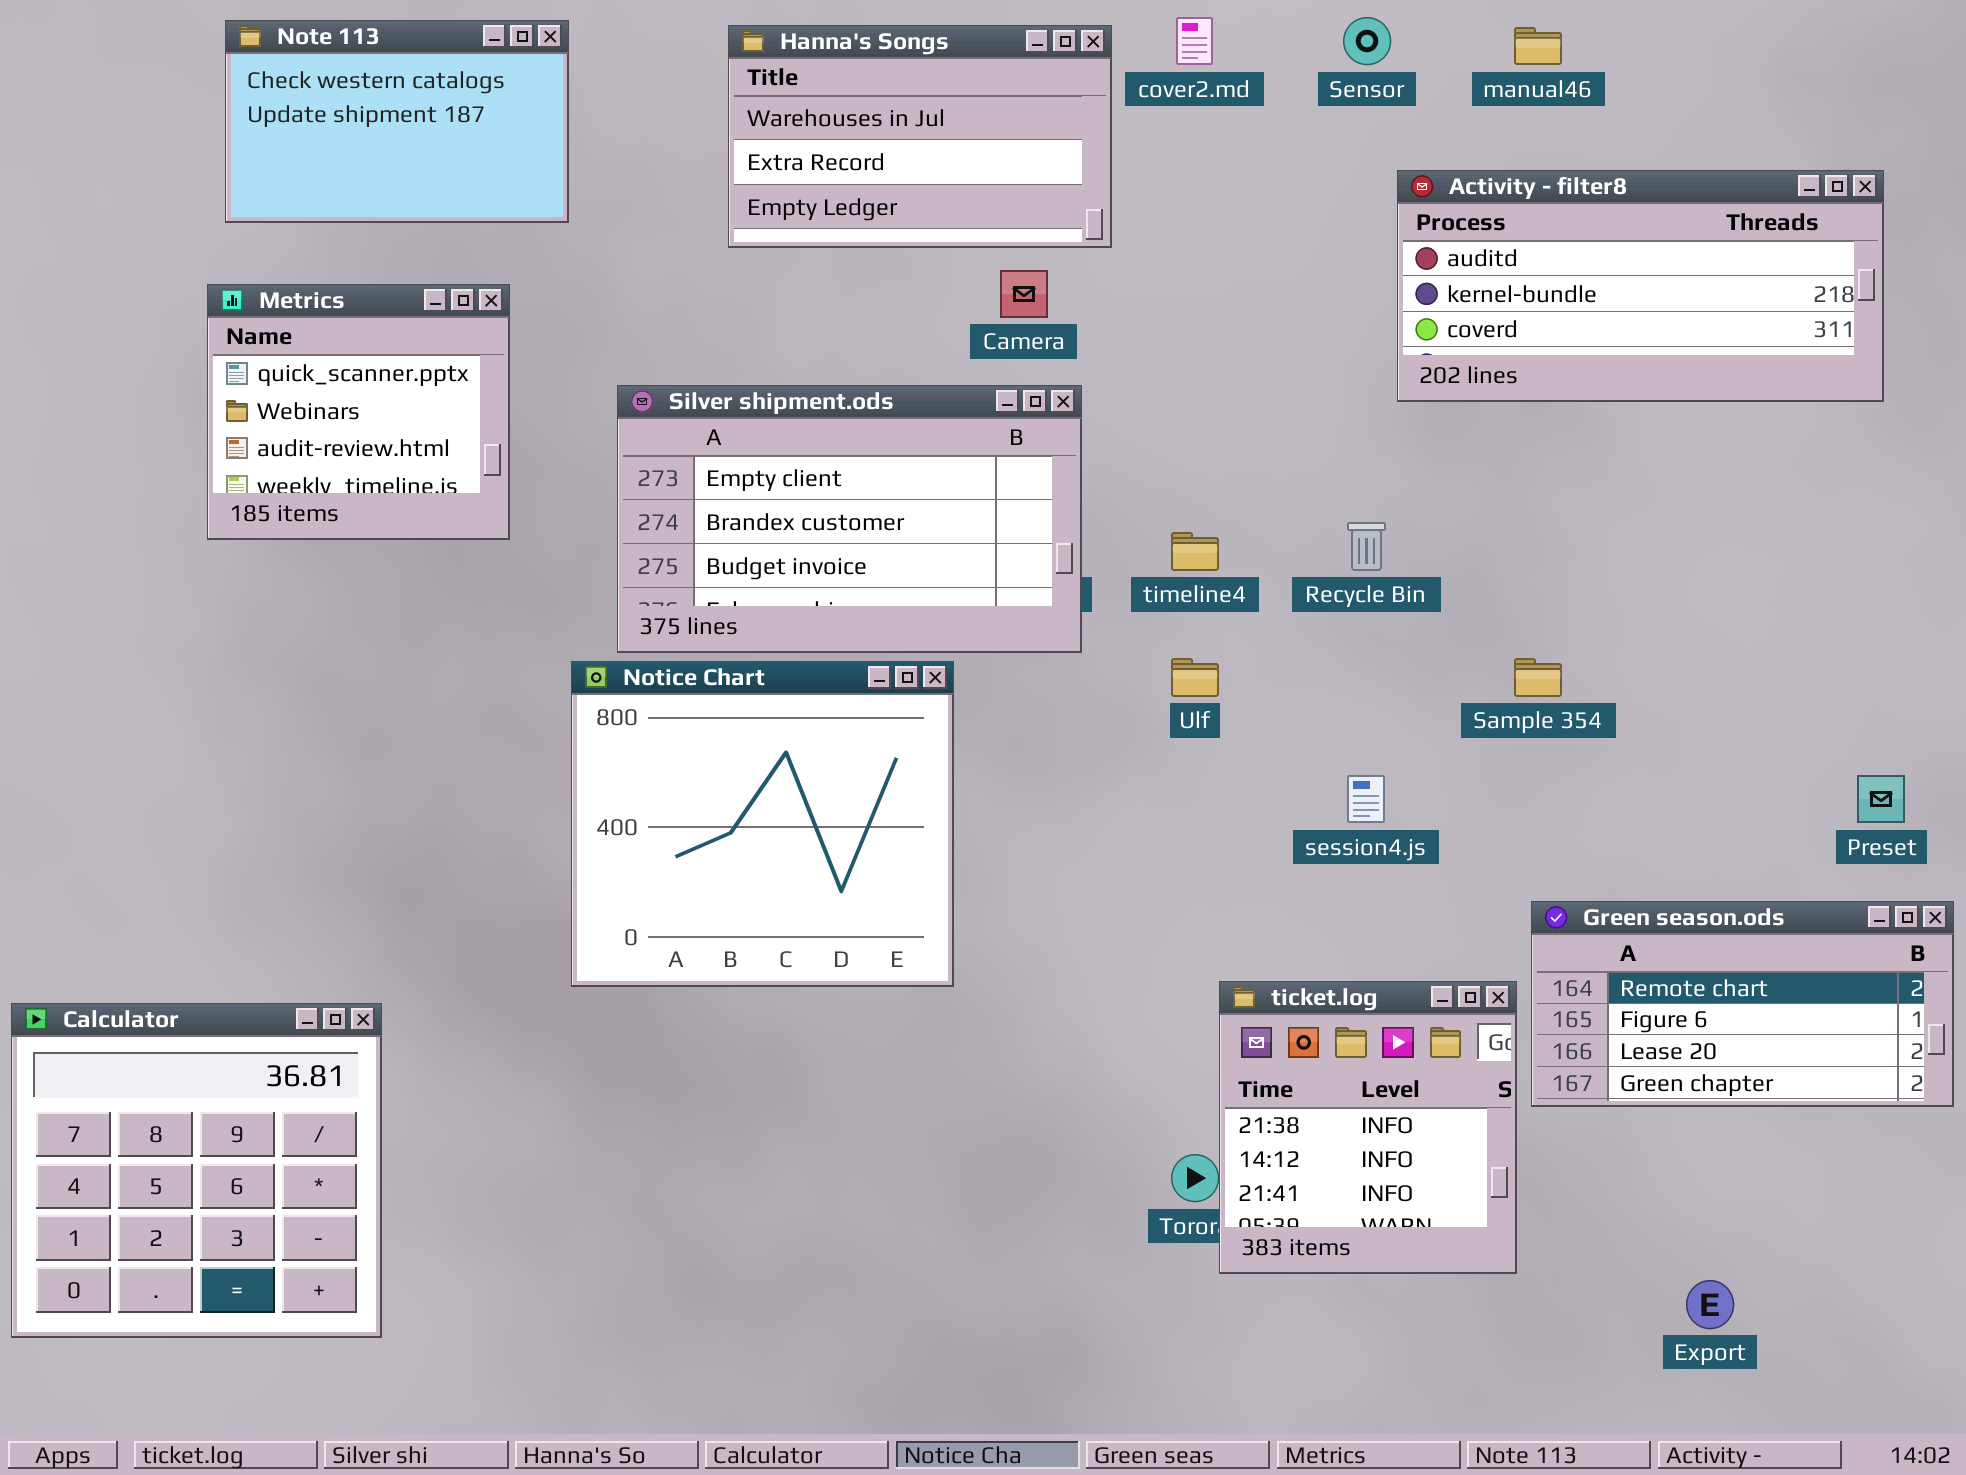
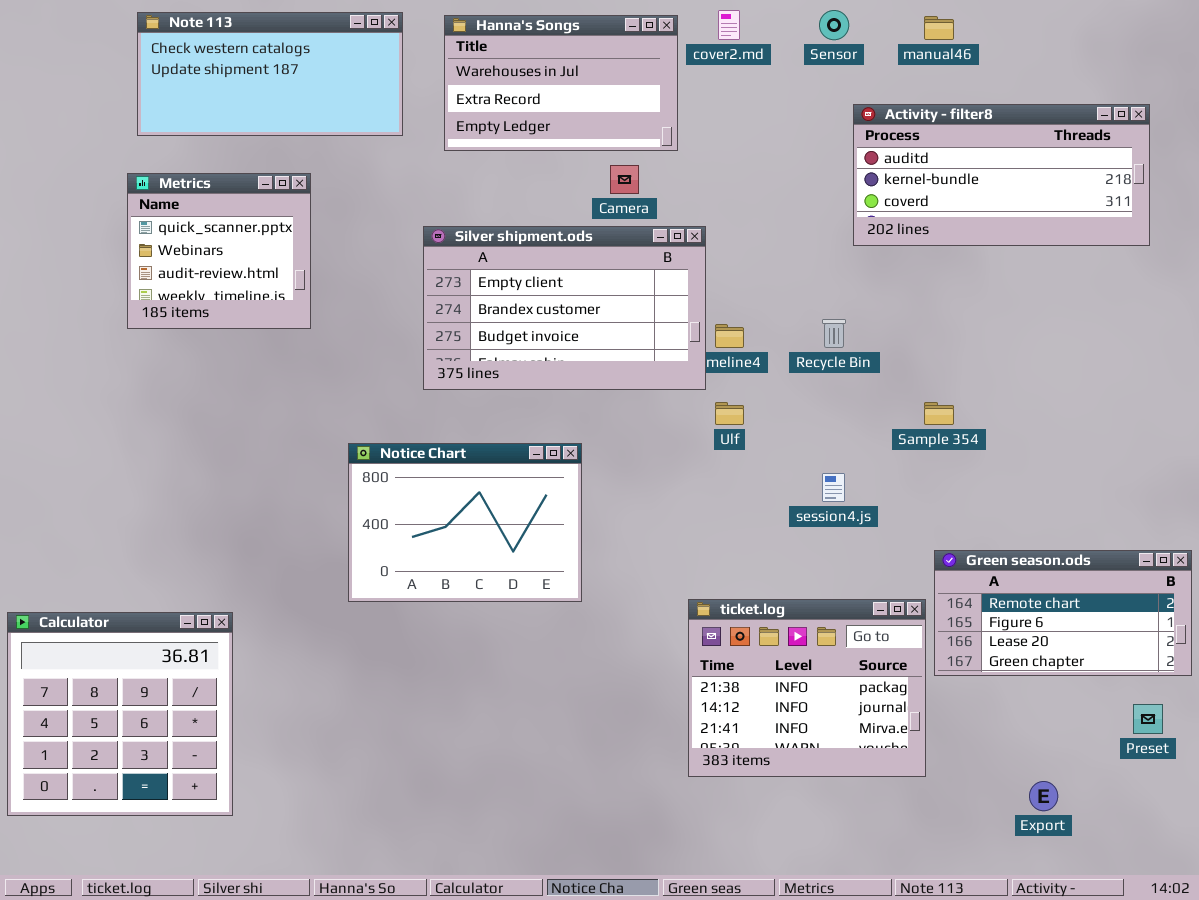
Note 113: [225,20,569,223] -> [137,12,403,136], resized
Silver shipment.ods: [617,385,1082,653] -> [423,226,706,390], moved
Notice Chart: [571,661,954,987] -> [348,443,582,602], resized
Preset: [1857,775,1905,823] -> [1133,704,1163,734], moved
ticket.log: [1219,981,1517,1274] -> [688,599,926,777], resized

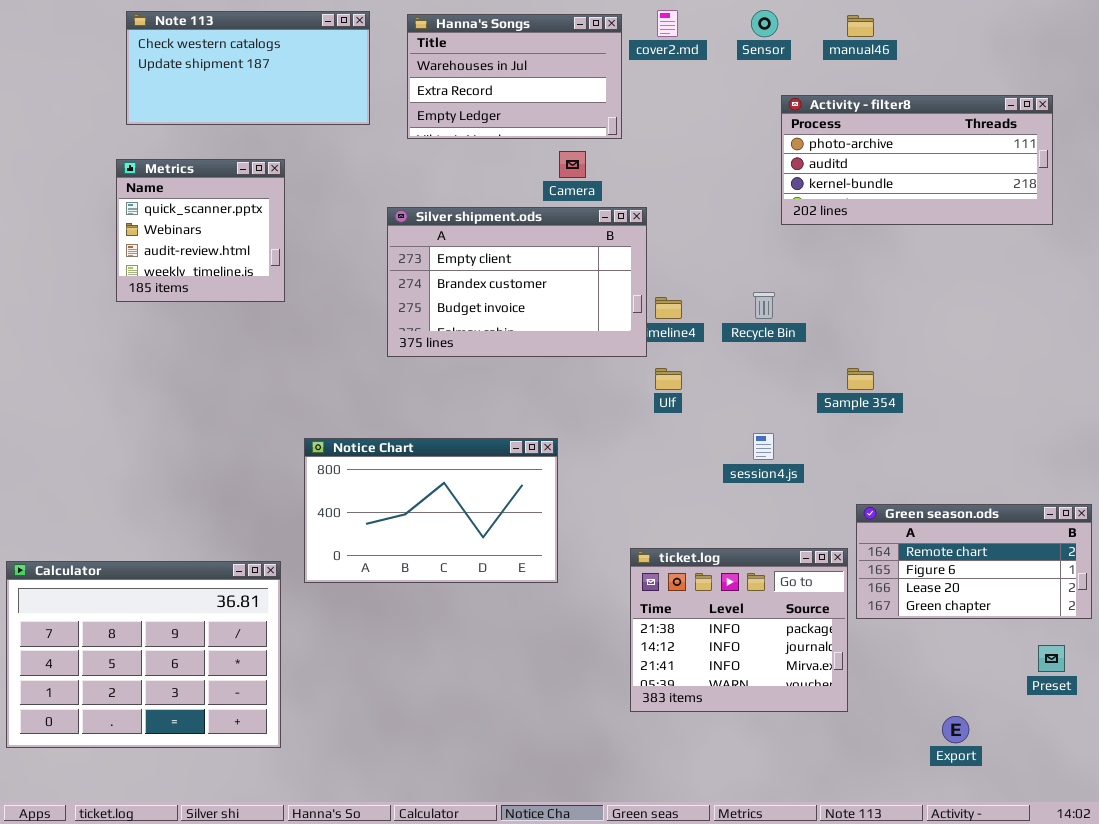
Activity - filter8: [853,104,1150,246] -> [781,95,1053,225], scrolled up 1 row
Notice Chart: [348,443,582,602] -> [304,438,558,583], moved, resized
Calculator: [7,612,233,816] -> [6,561,281,748], resized

